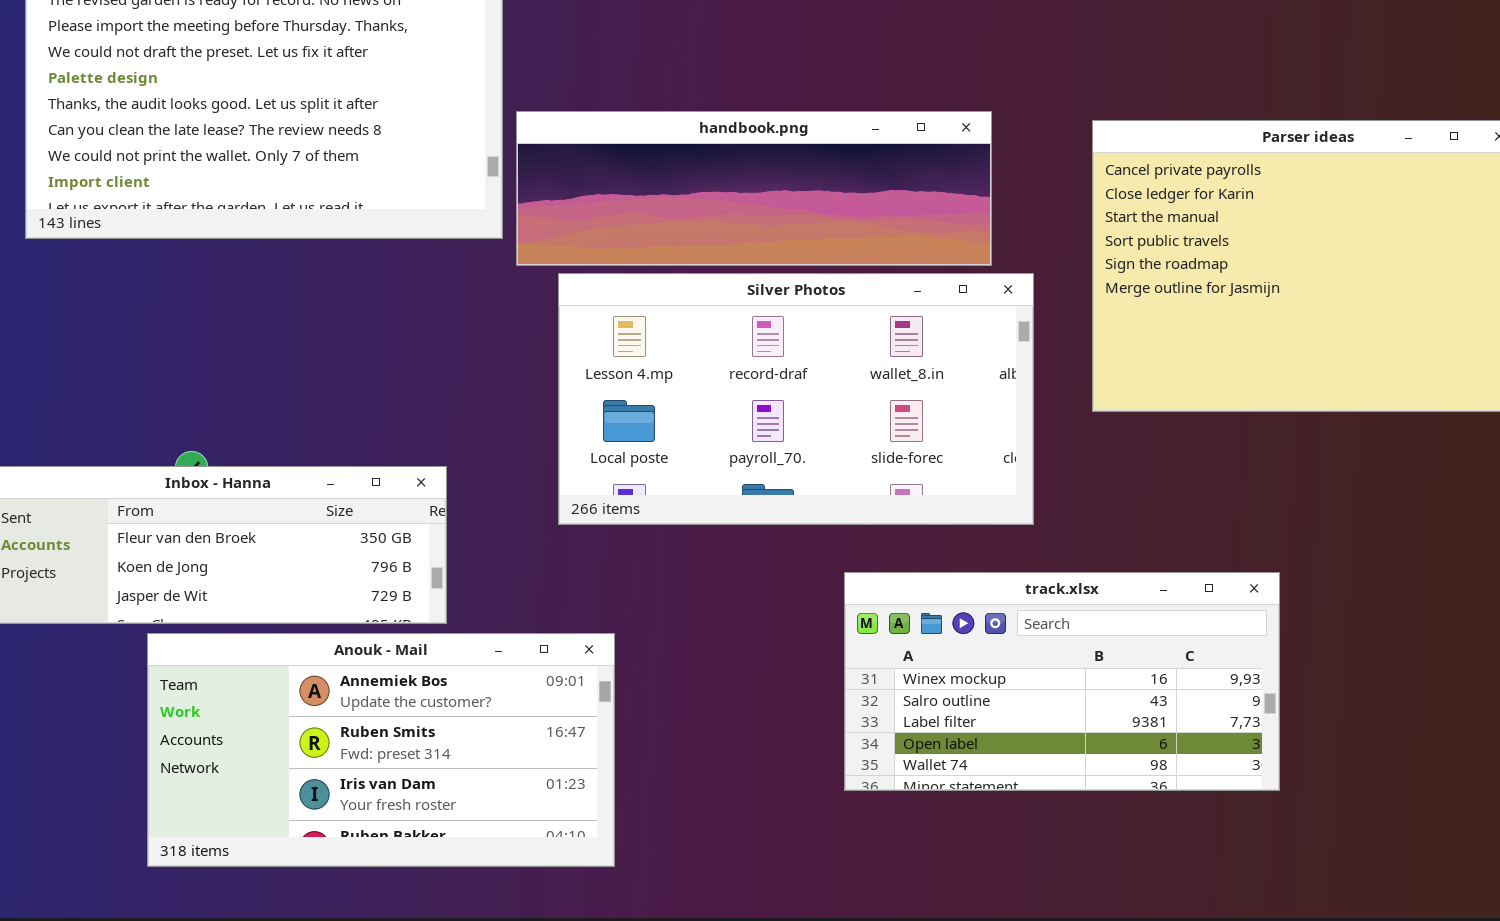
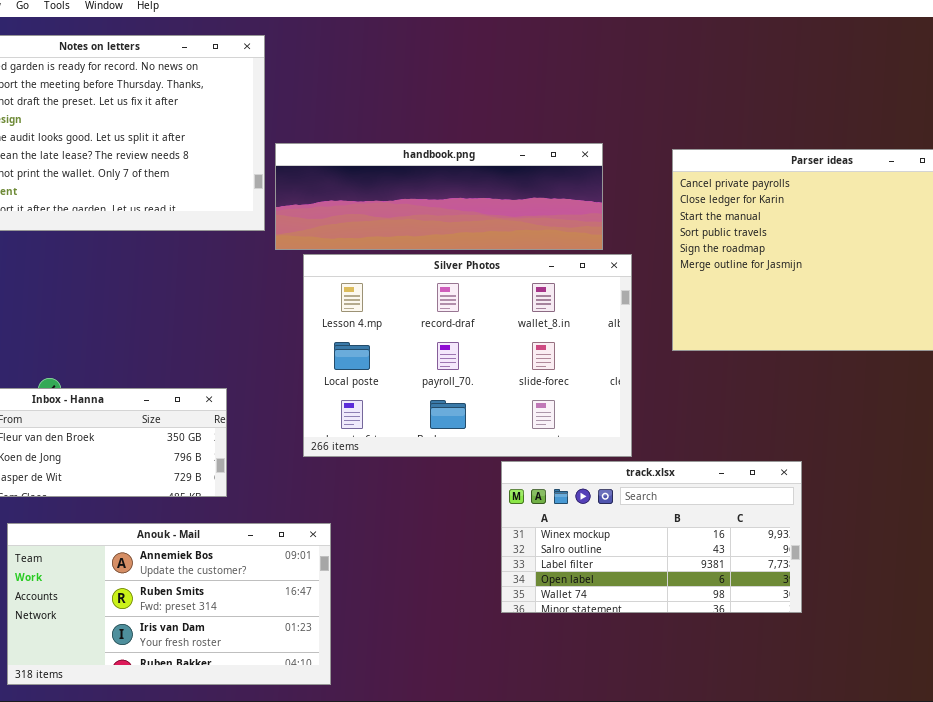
Silver Photos: [558,273,1034,525] -> [303,254,632,457], resized
Anouk - Mail: [147,633,615,867] -> [7,523,331,685], moved

